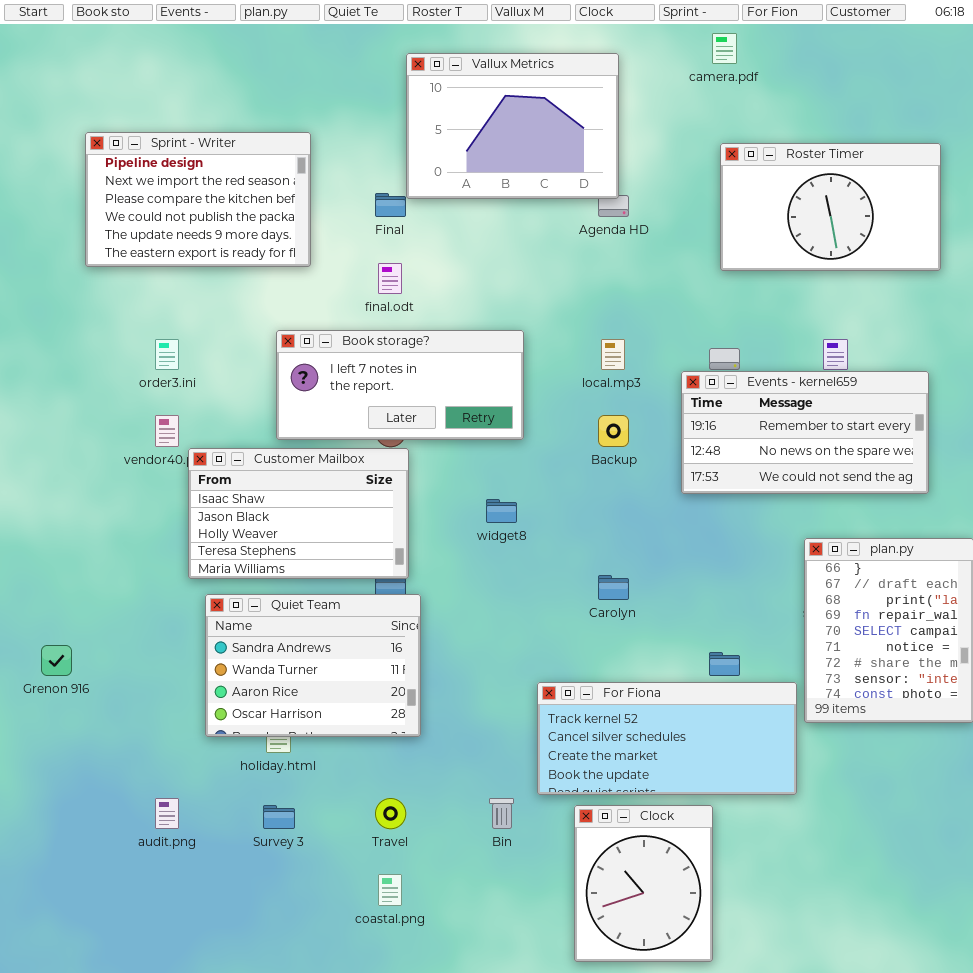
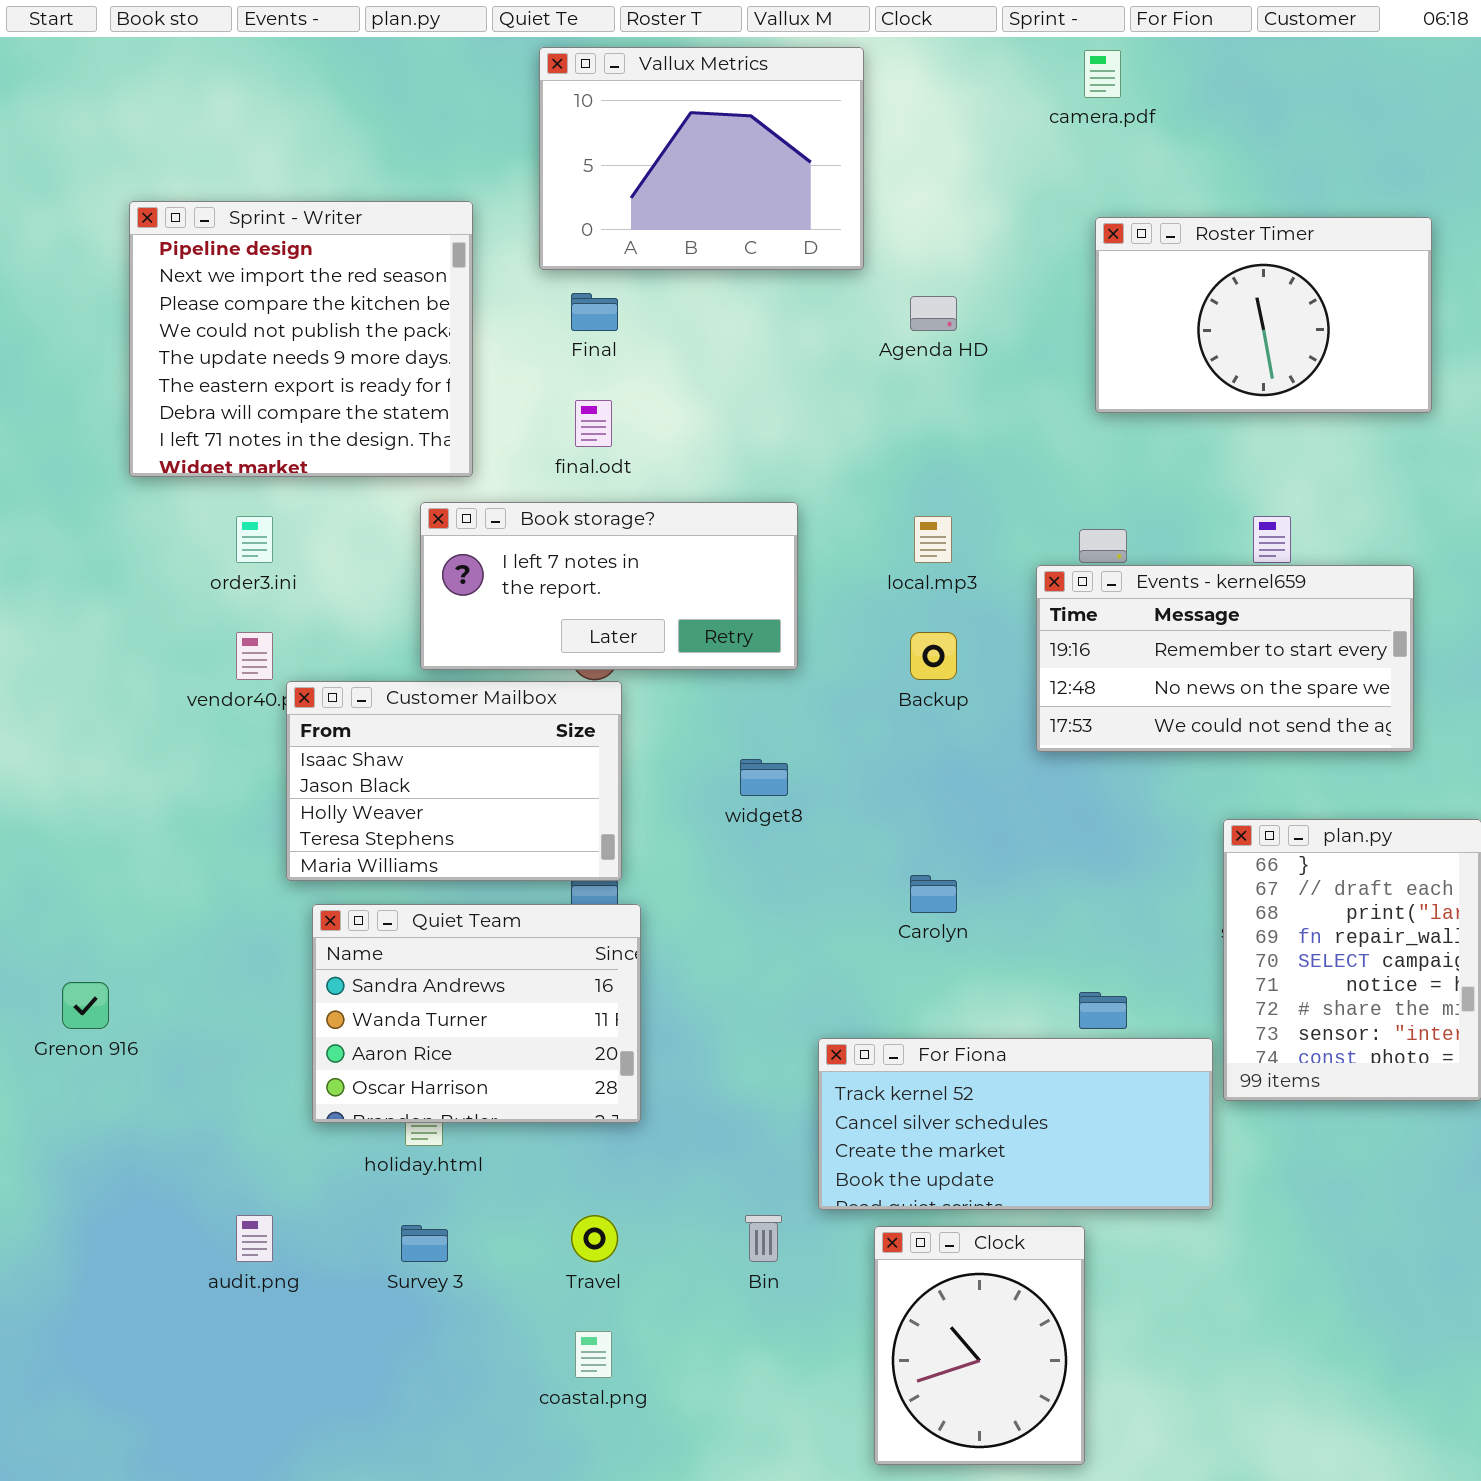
Vallux Metrics: [406,53,619,199] -> [539,47,864,270], moved
Sprint - Writer: [85,132,311,267] -> [129,201,473,477], resized

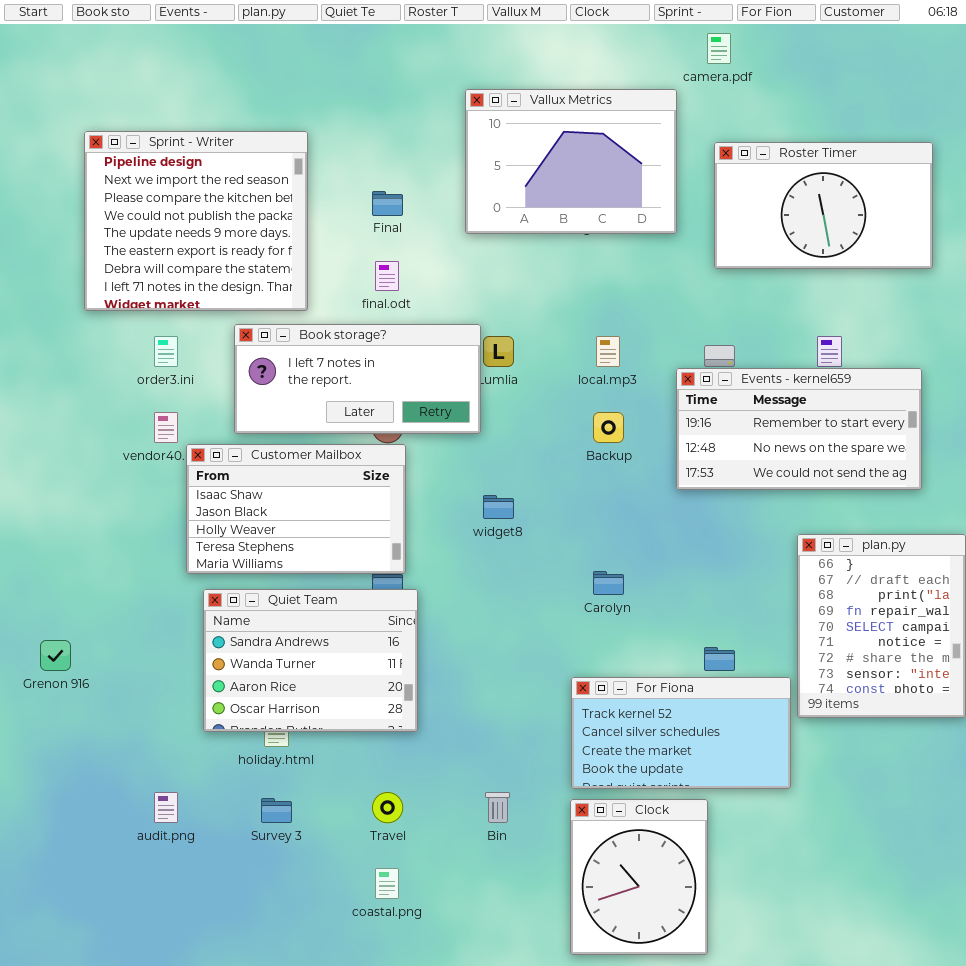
Vallux Metrics: [539,47,864,270] -> [465,89,677,234], moved
Book storage?: [420,502,798,670] -> [234,324,481,434], moved
For Fiona: [818,1038,1213,1210] -> [571,677,791,789], resized

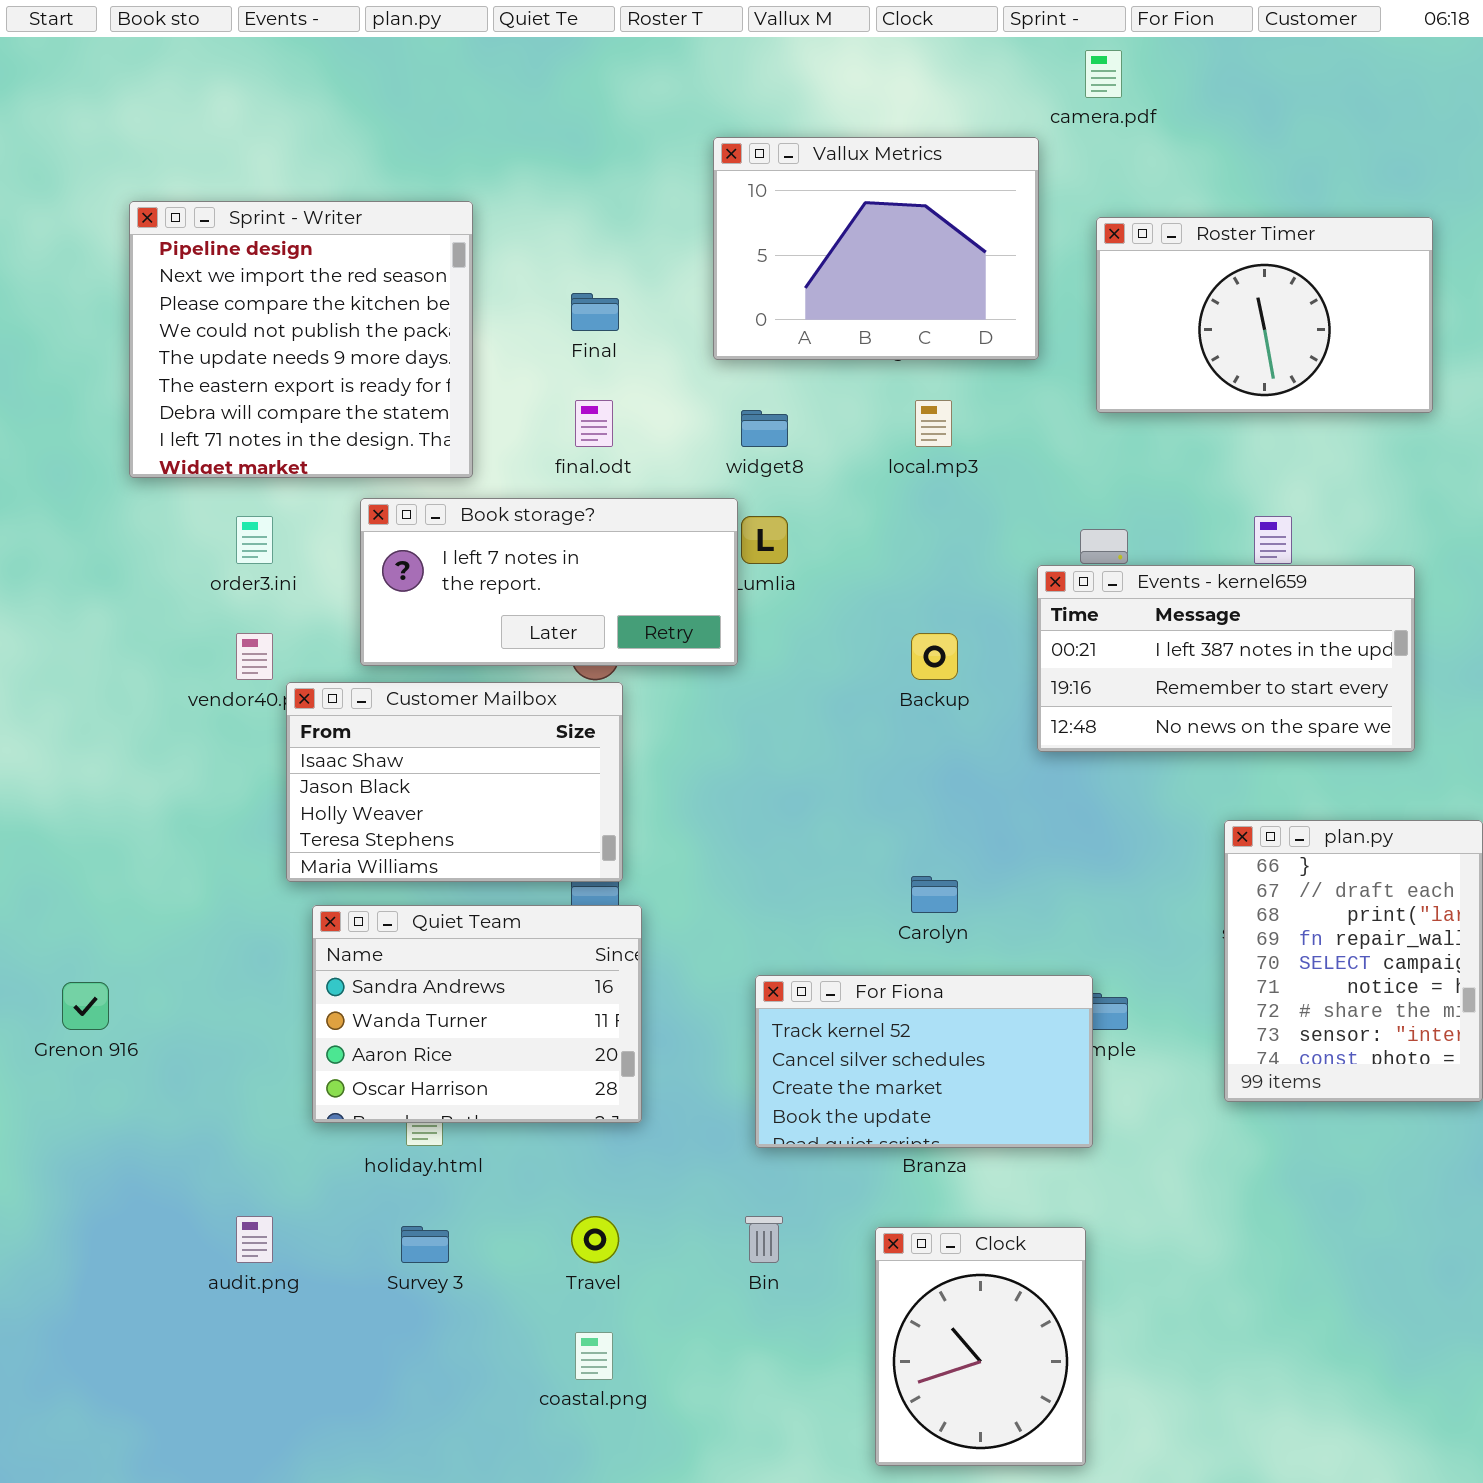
local.mp3: [596,336,620,367] -> [915,400,952,447], moved
Events - kernel659: [676,368,922,490] -> [1037,565,1415,752], scrolled up 1 row
widget8: [483,495,514,519] -> [741,410,788,447], moved
For Fiona: [571,677,791,789] -> [755,975,1093,1148], moved

